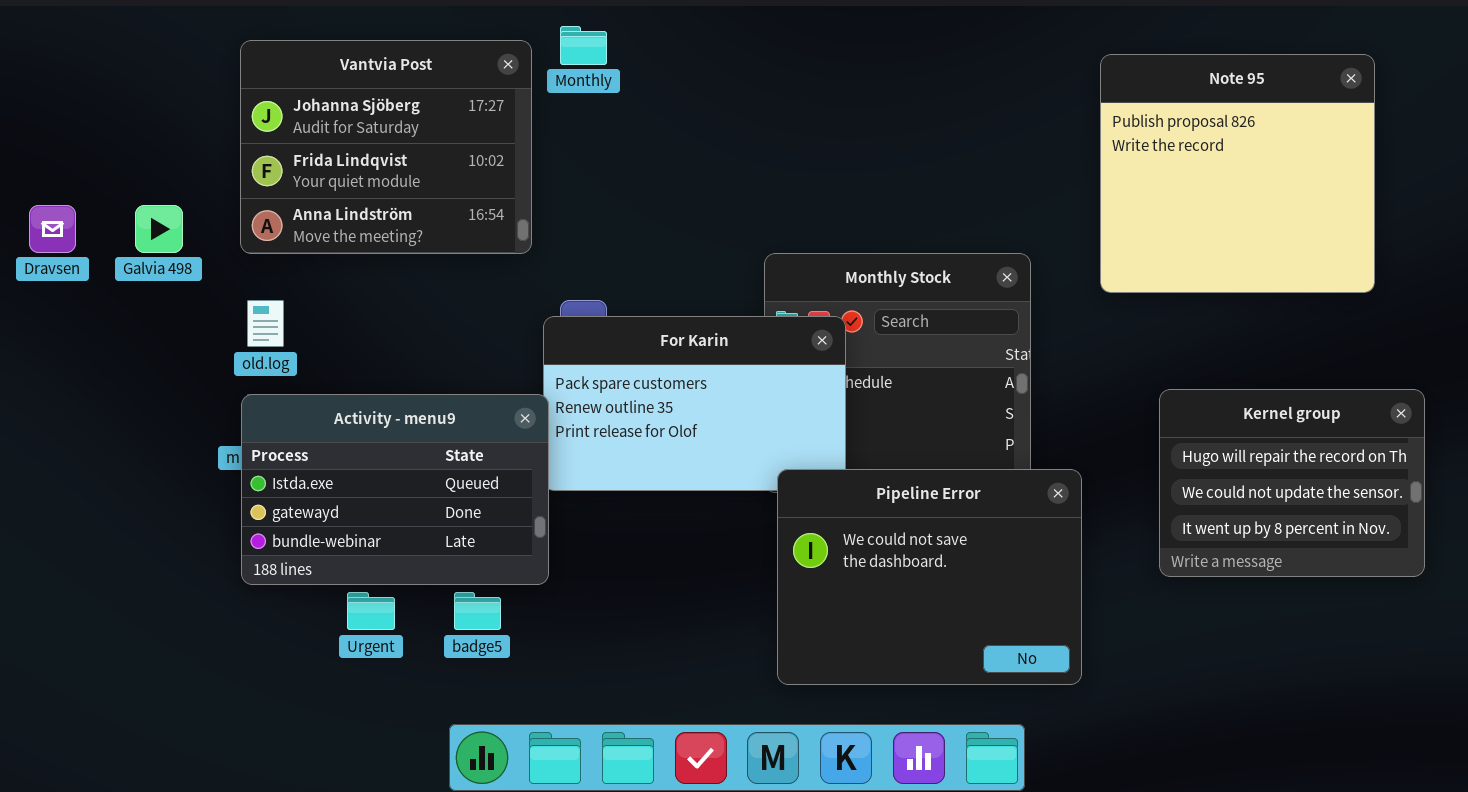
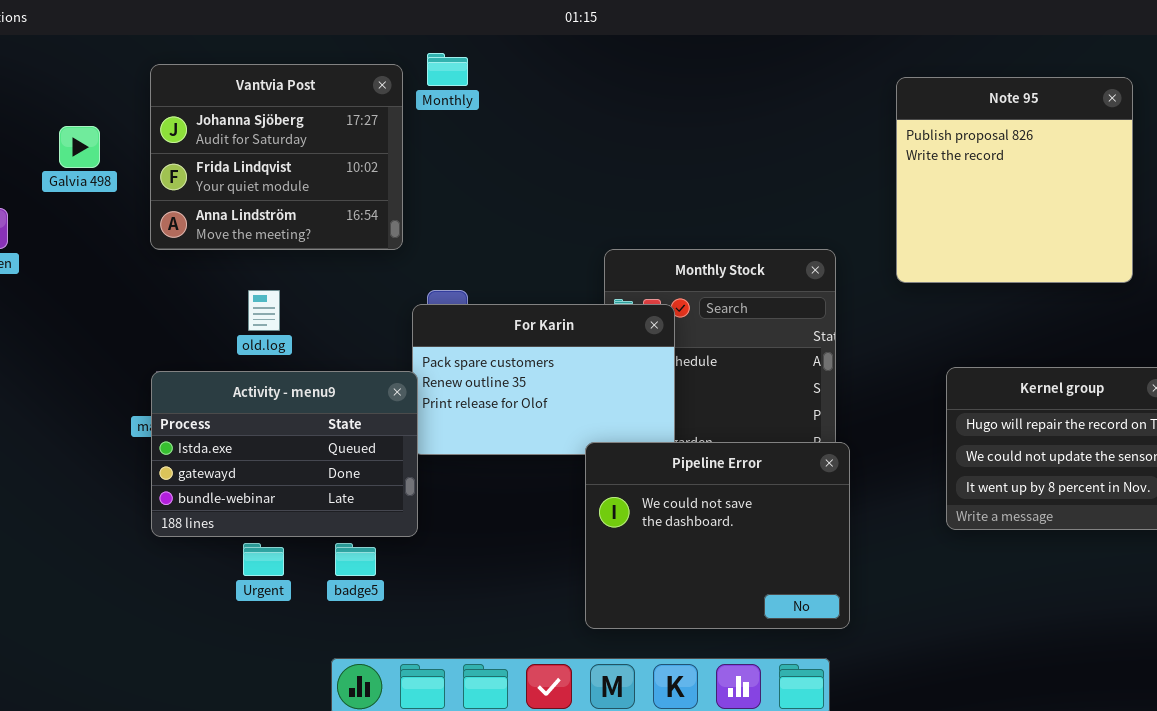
Galvia 498: [135,205,183,253] -> [59,126,100,168], moved
old.log: [247,300,284,347] -> [248,290,280,331], moved
Pipeline Error: [777,469,1082,685] -> [585,442,850,629], moved

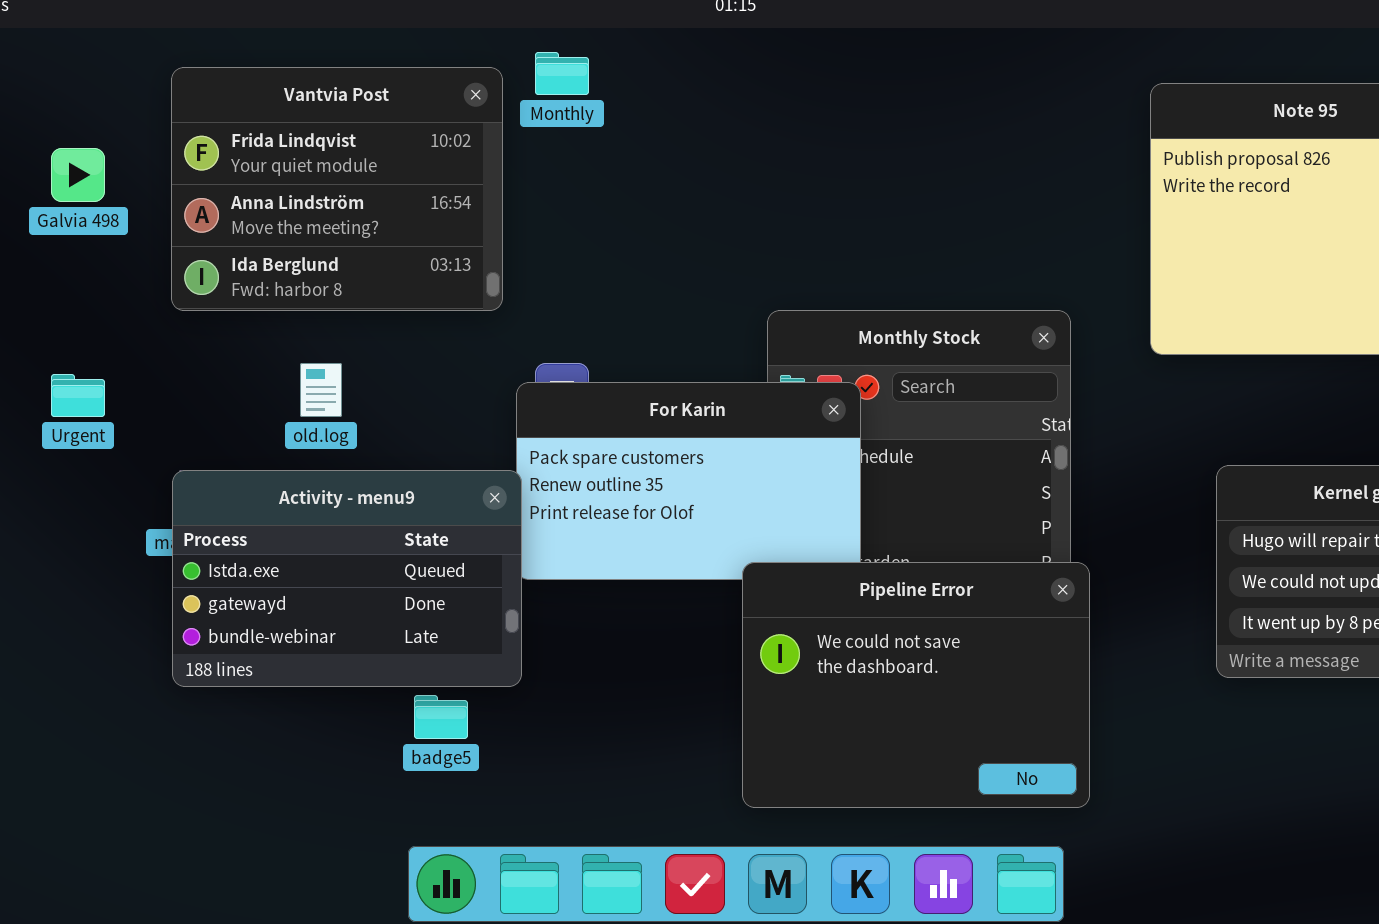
Vantvia Post: [150,64,403,250] -> [171,67,503,311], scrolled down 1 row
Urgent: [243,543,284,576] -> [51,374,105,417], moved

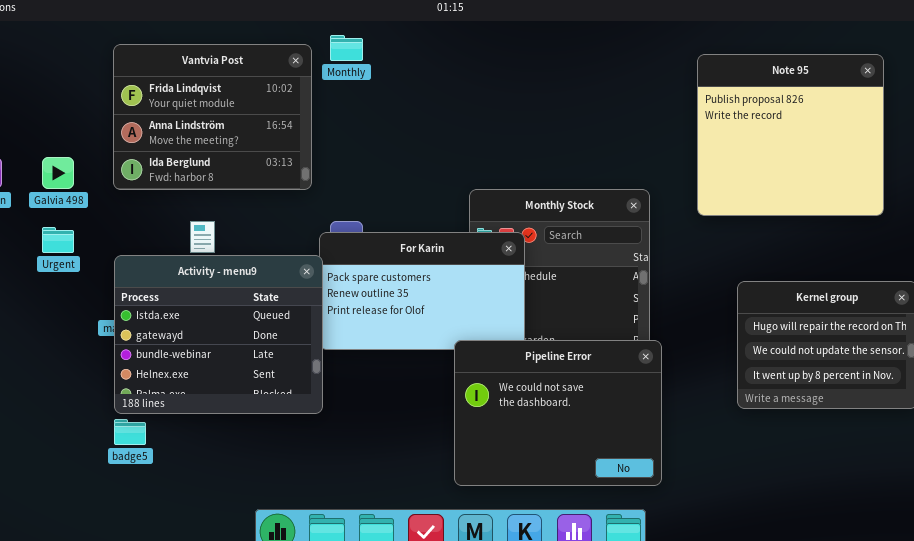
Galvia 498: [51,148,105,202] -> [42,157,74,189], moved
Activity - menu9: [172,470,522,687] -> [114,255,323,414], resized
badge5: [414,695,468,739] -> [114,419,146,445], moved

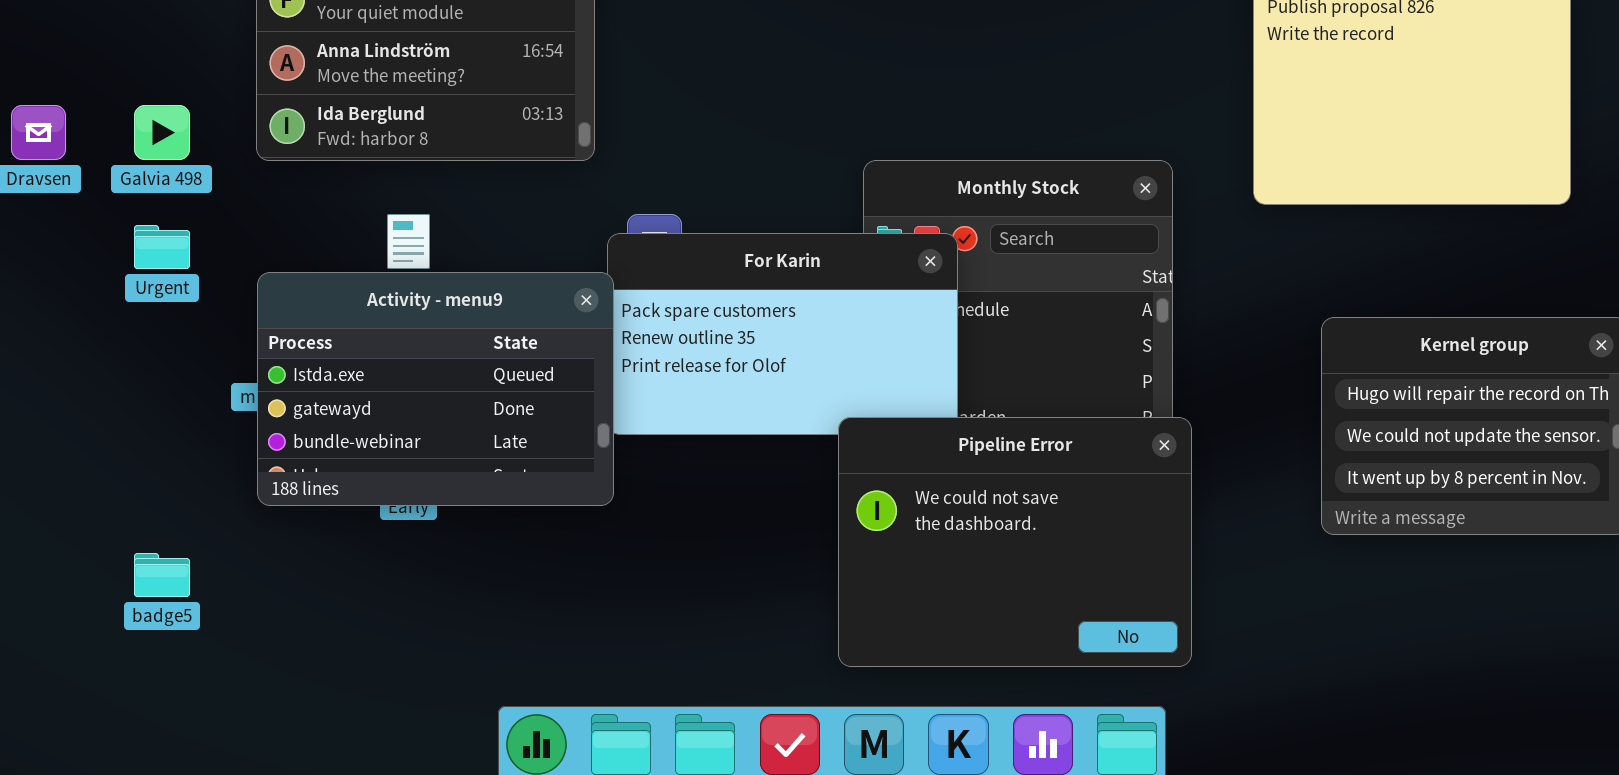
Activity - menu9: [114,255,323,414] -> [257,272,614,506], resized
badge5: [114,419,146,445] -> [134,553,190,597], moved

